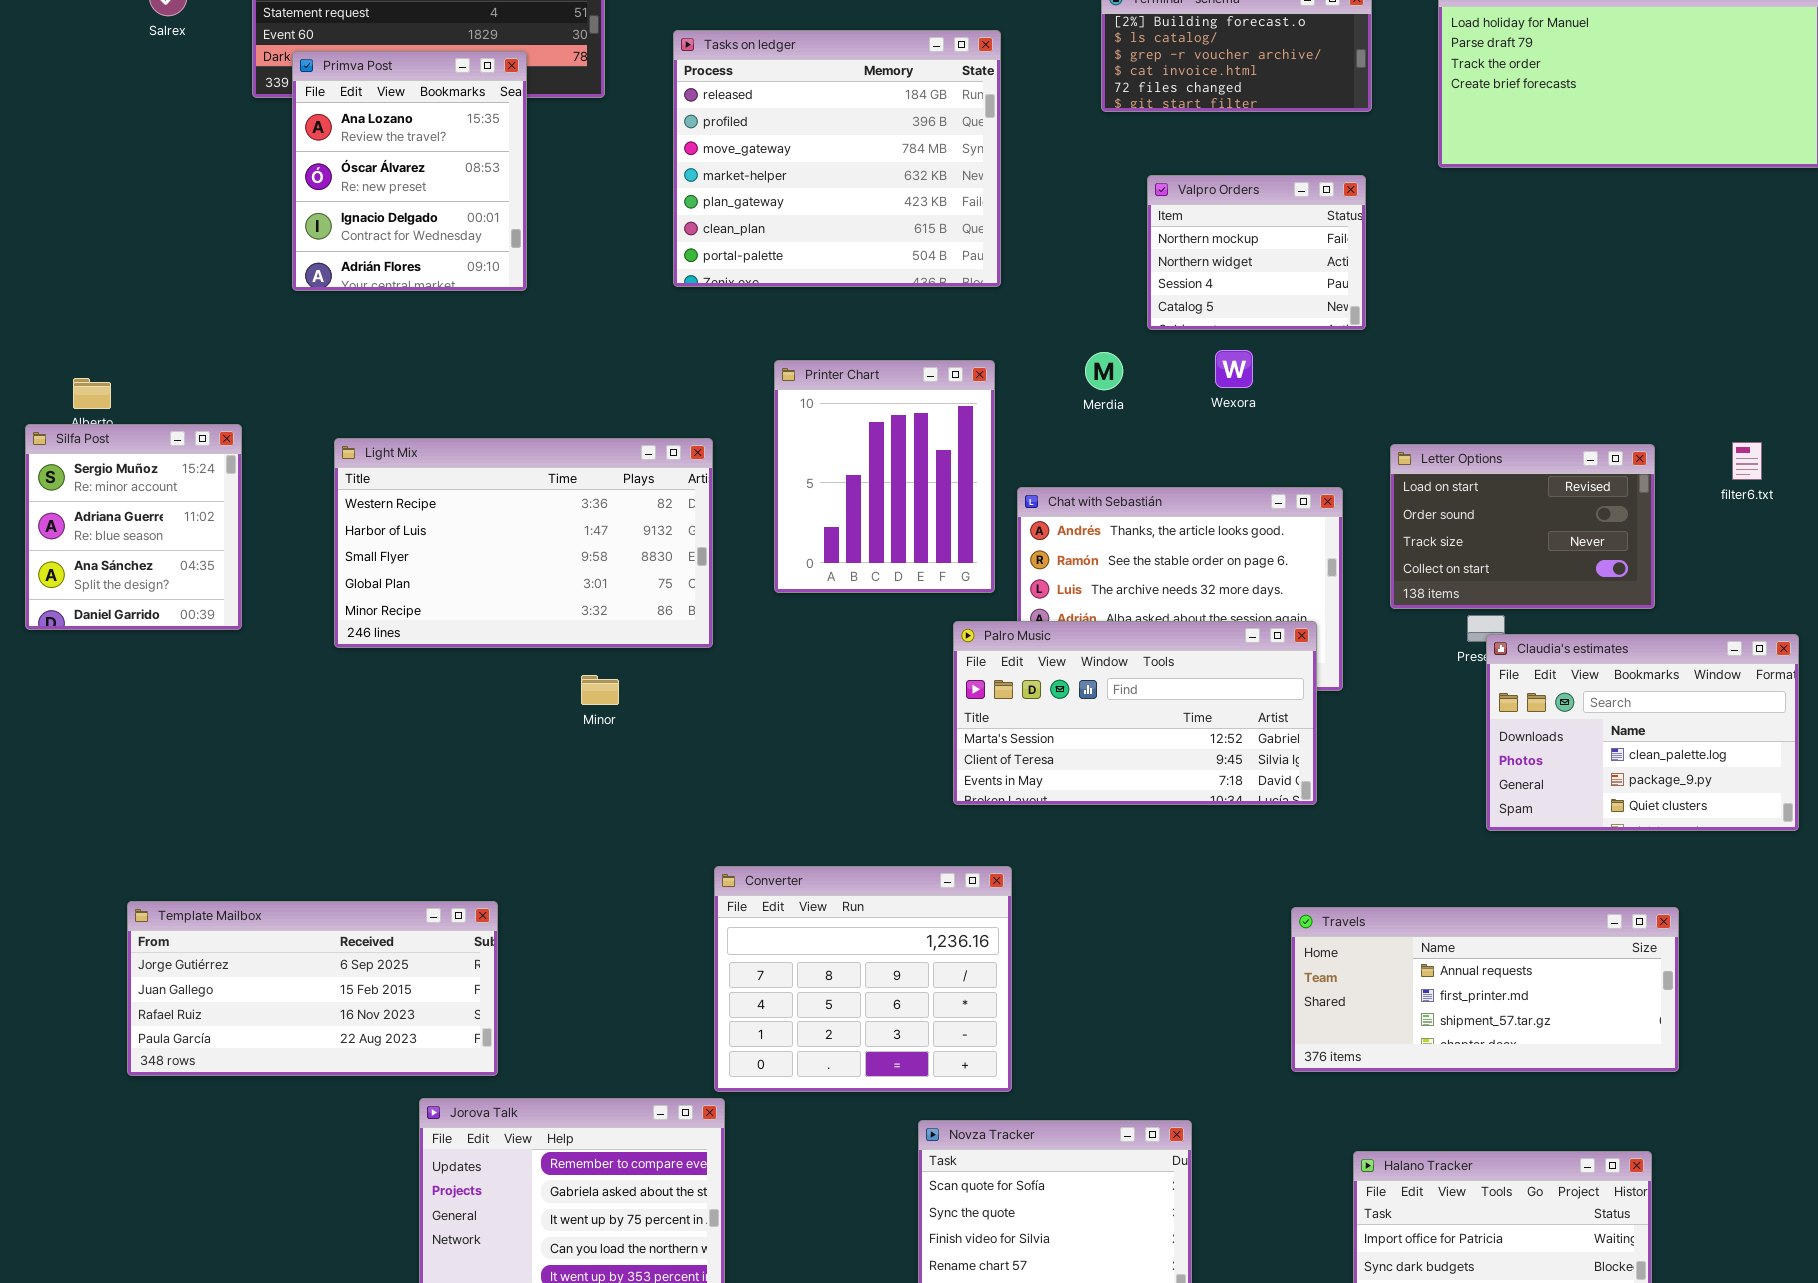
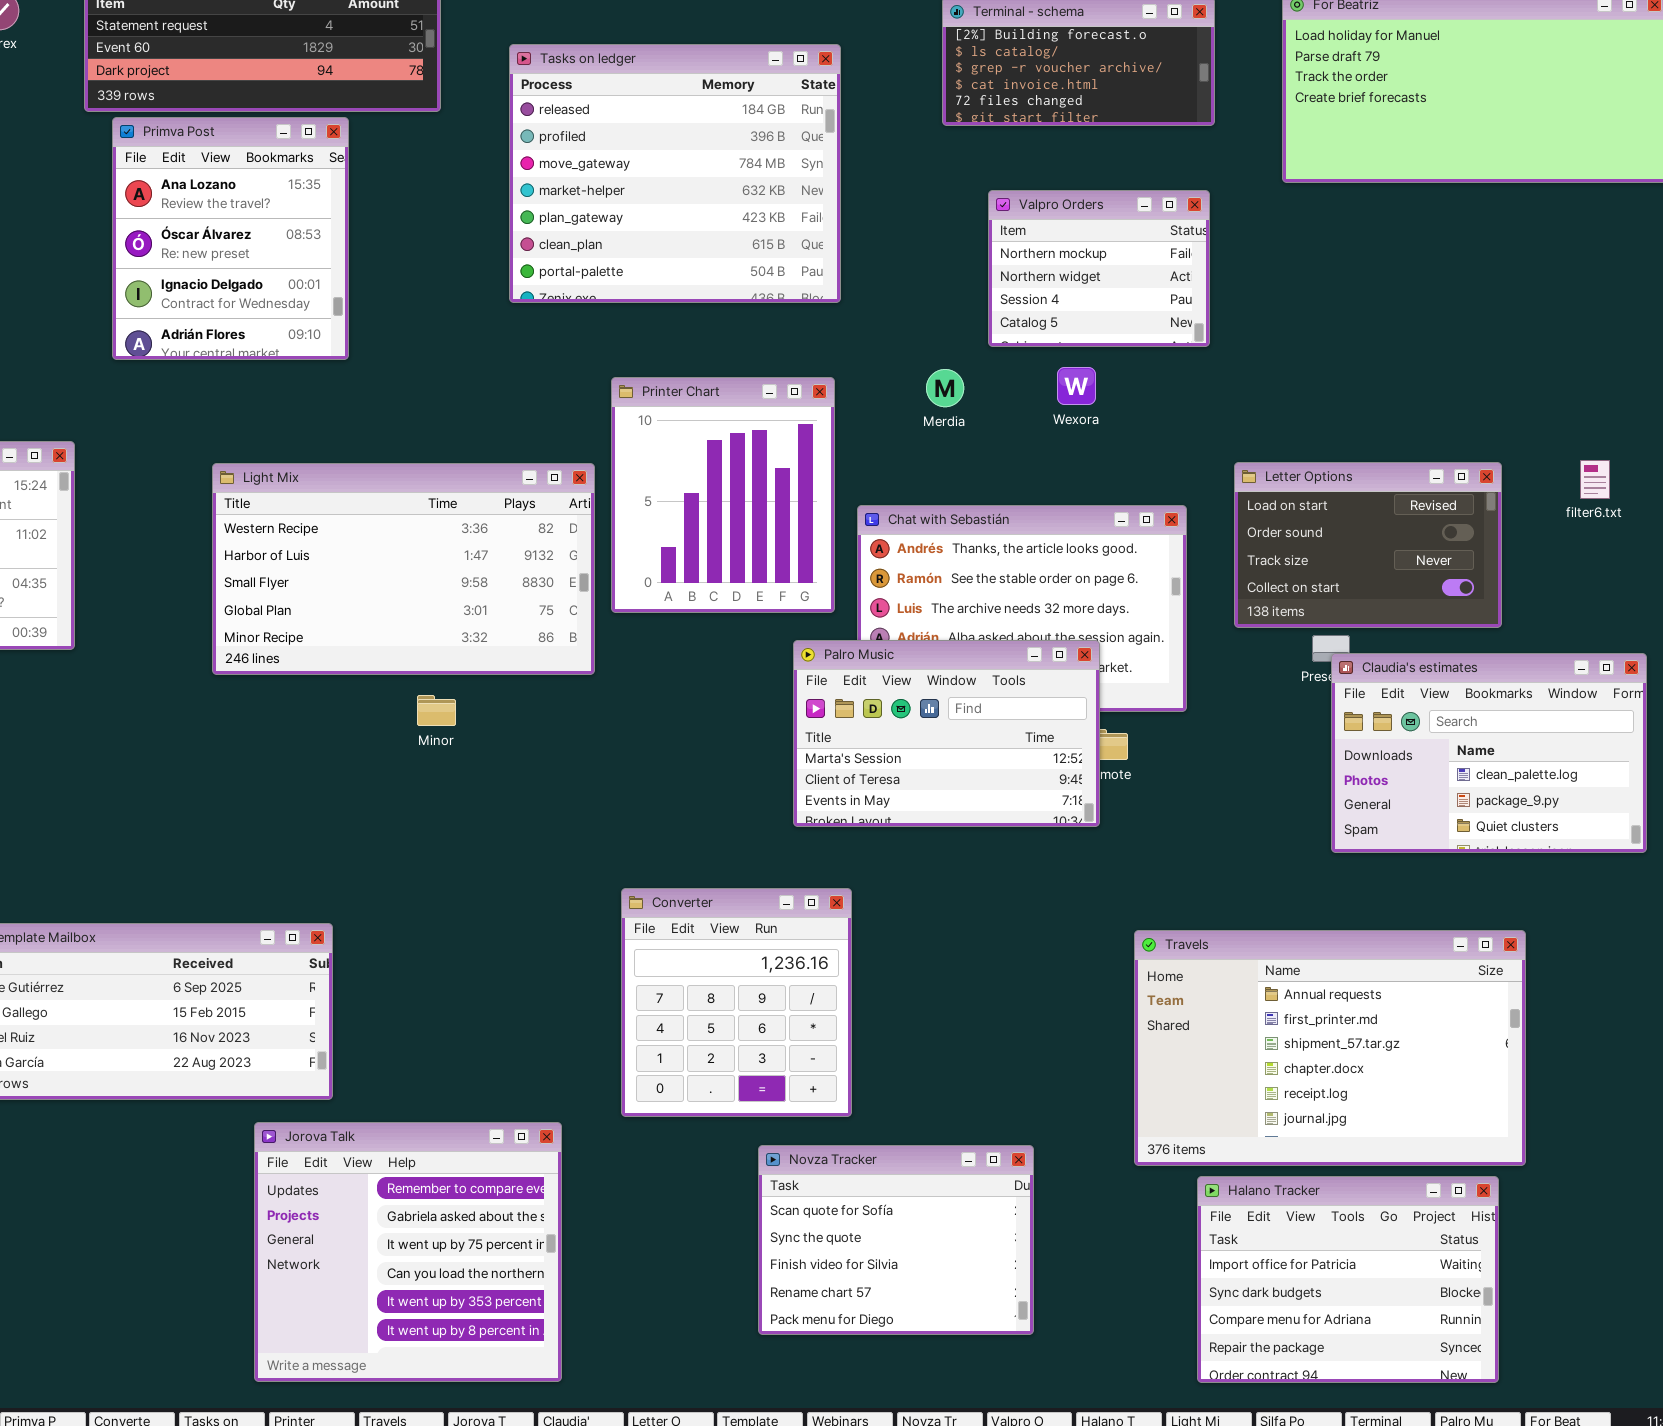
Primva Post: [292,51,527,291] -> [112,117,349,360], moved
Light Mix: [334,438,713,648] -> [212,463,595,675], moved
Palro Music: [953,621,1317,805] -> [793,640,1100,827], resized
Converter: [714,866,1012,1092] -> [621,888,852,1117], resized
Travels: [1291,907,1679,1072] -> [1134,930,1526,1166], resized

